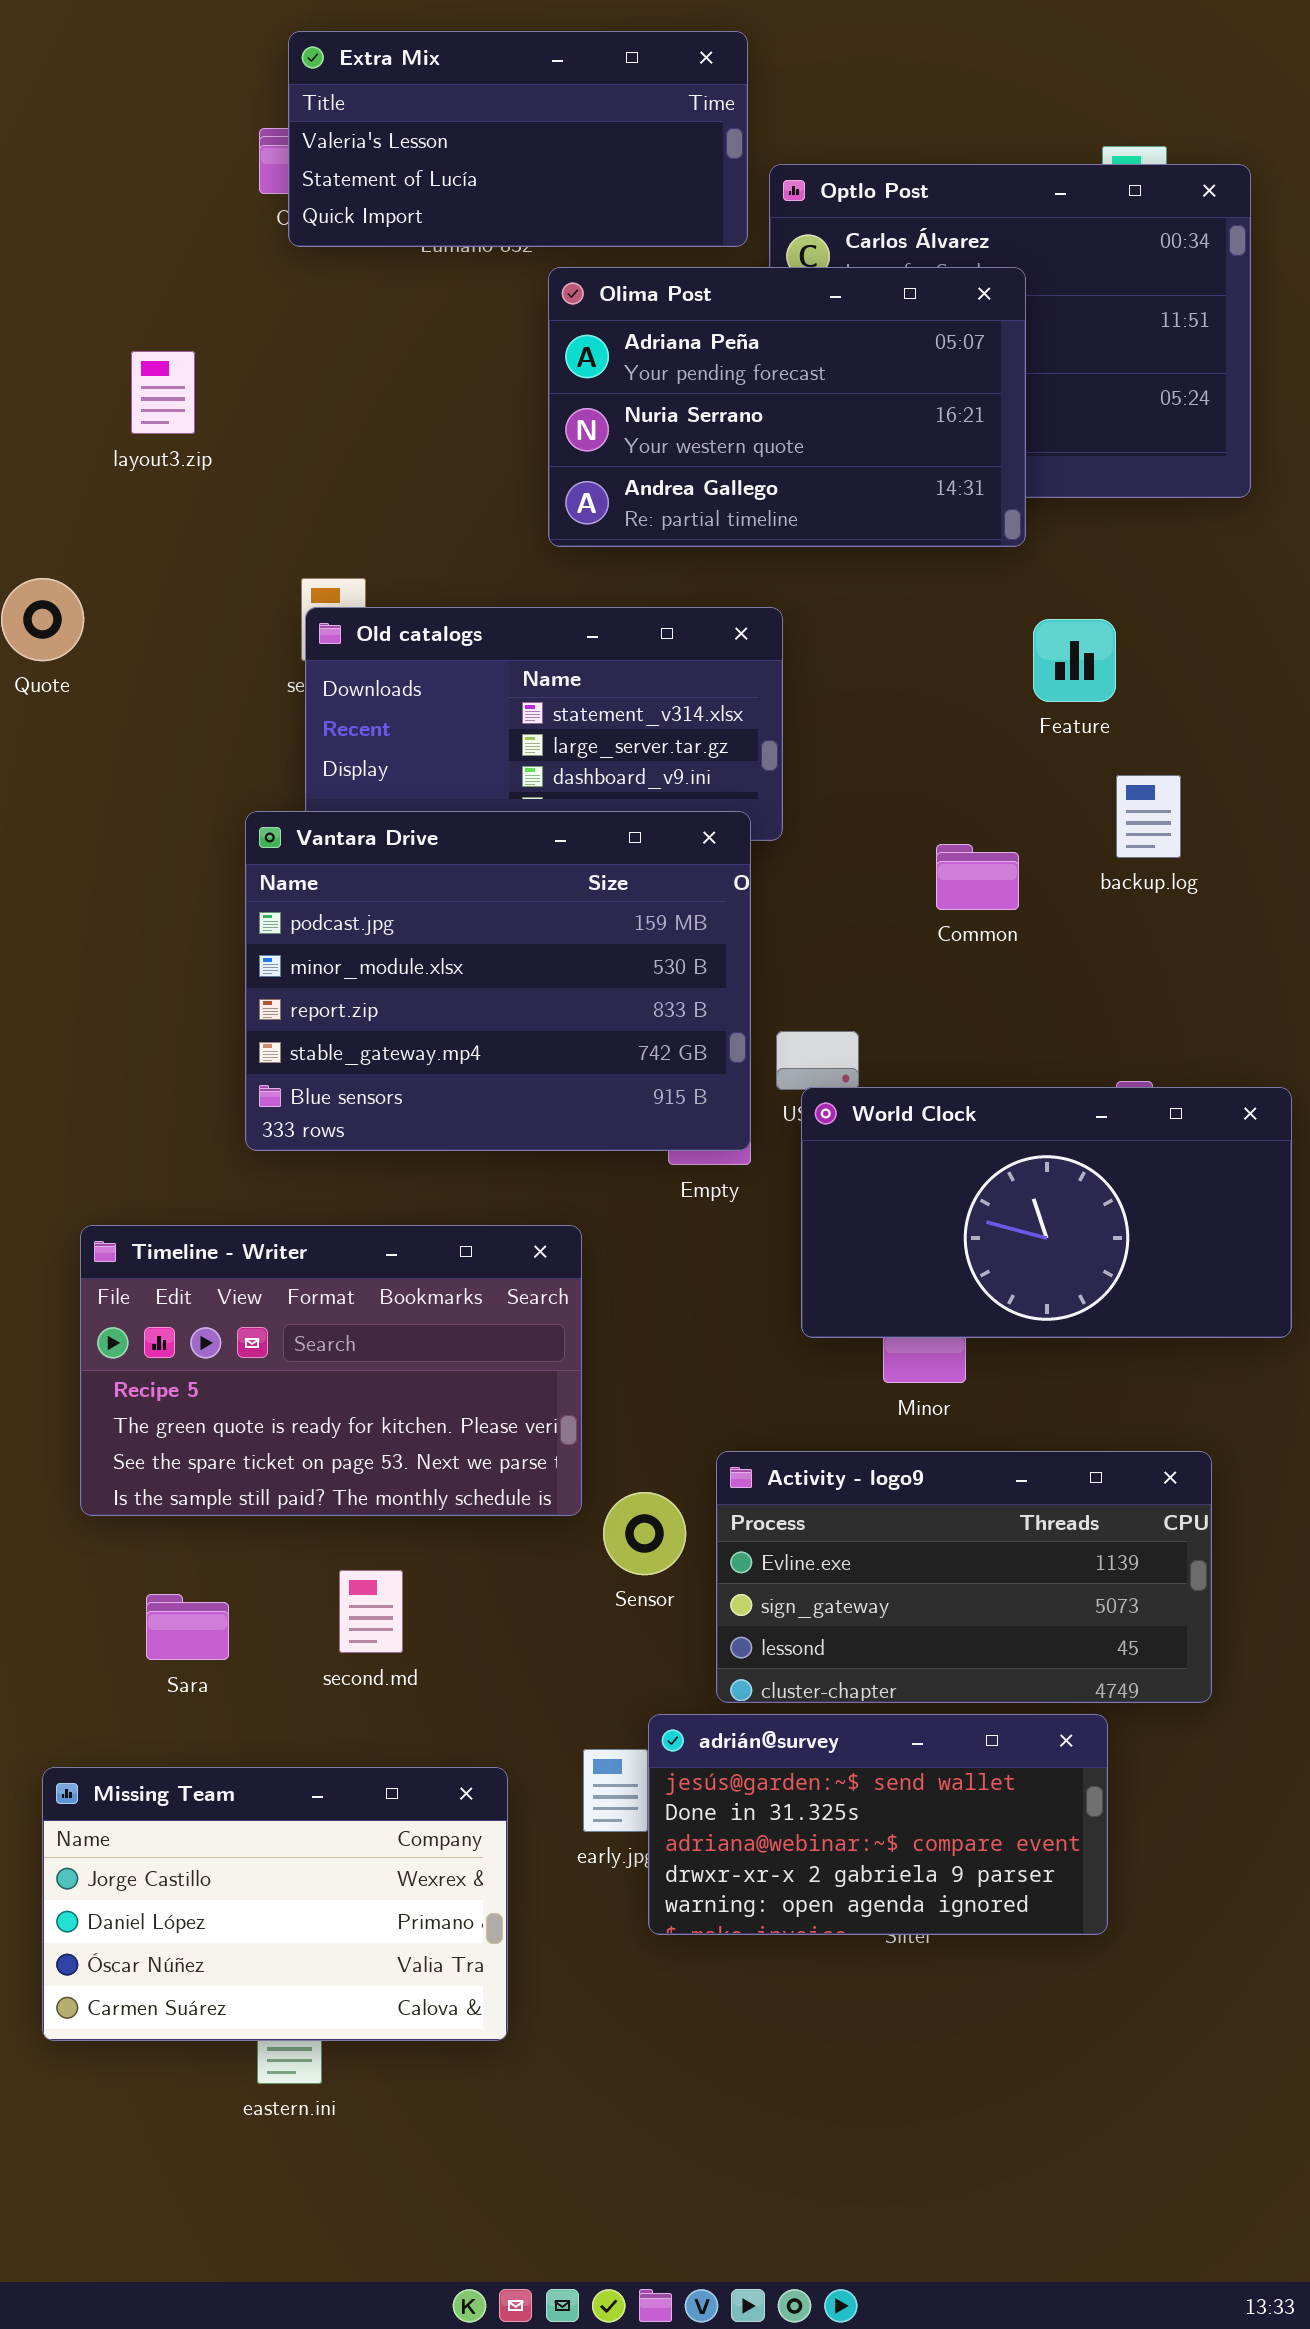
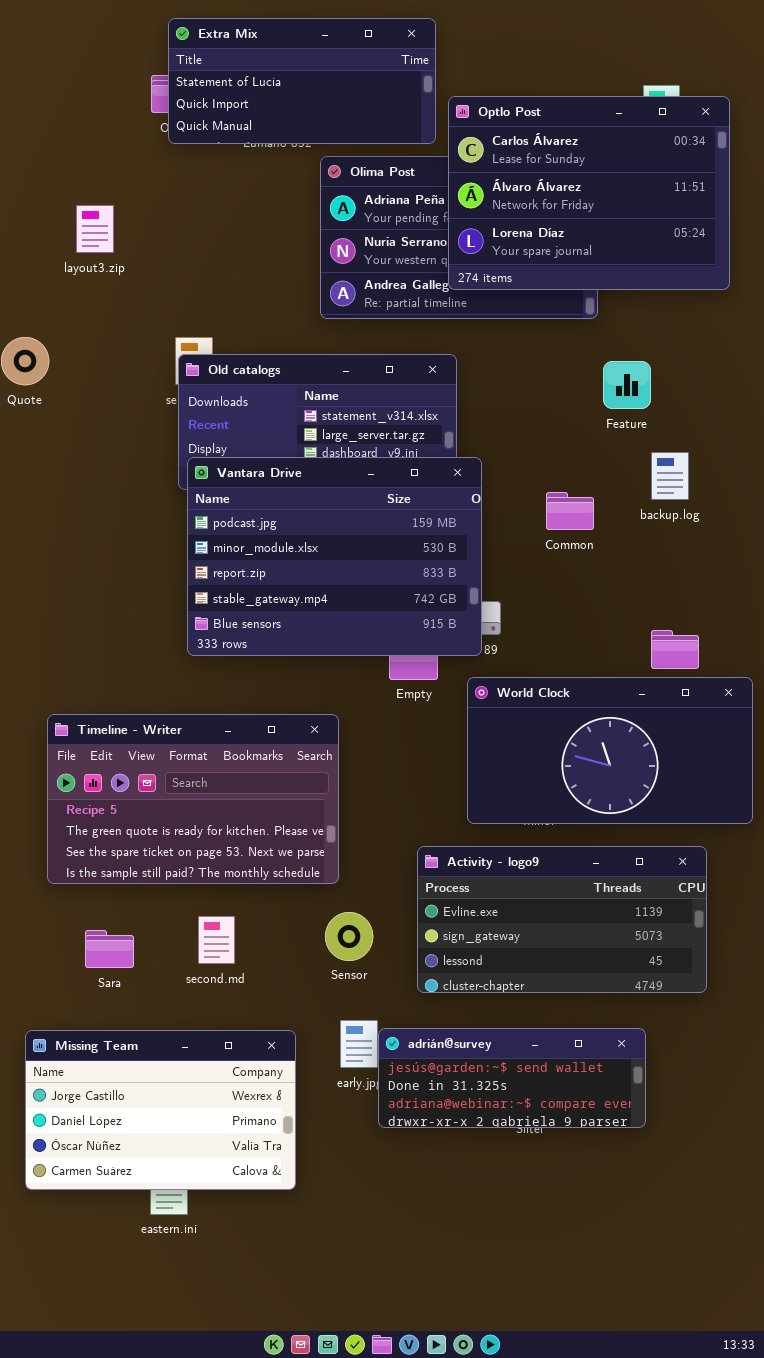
Extra Mix: [288,31,748,247] -> [168,18,436,144], scrolled down 1 row
Optlo Post: [769,164,1251,498] -> [448,96,730,290], raised
Vantara Drive: [245,811,751,1151] -> [187,457,482,656], moved
World Clock: [801,1087,1292,1338] -> [467,677,753,824], moved
Sensor: [603,1492,686,1575] -> [325,912,373,961], moved
adrián@survey: [648,1714,1108,1935] -> [378,1028,646,1128], resized

